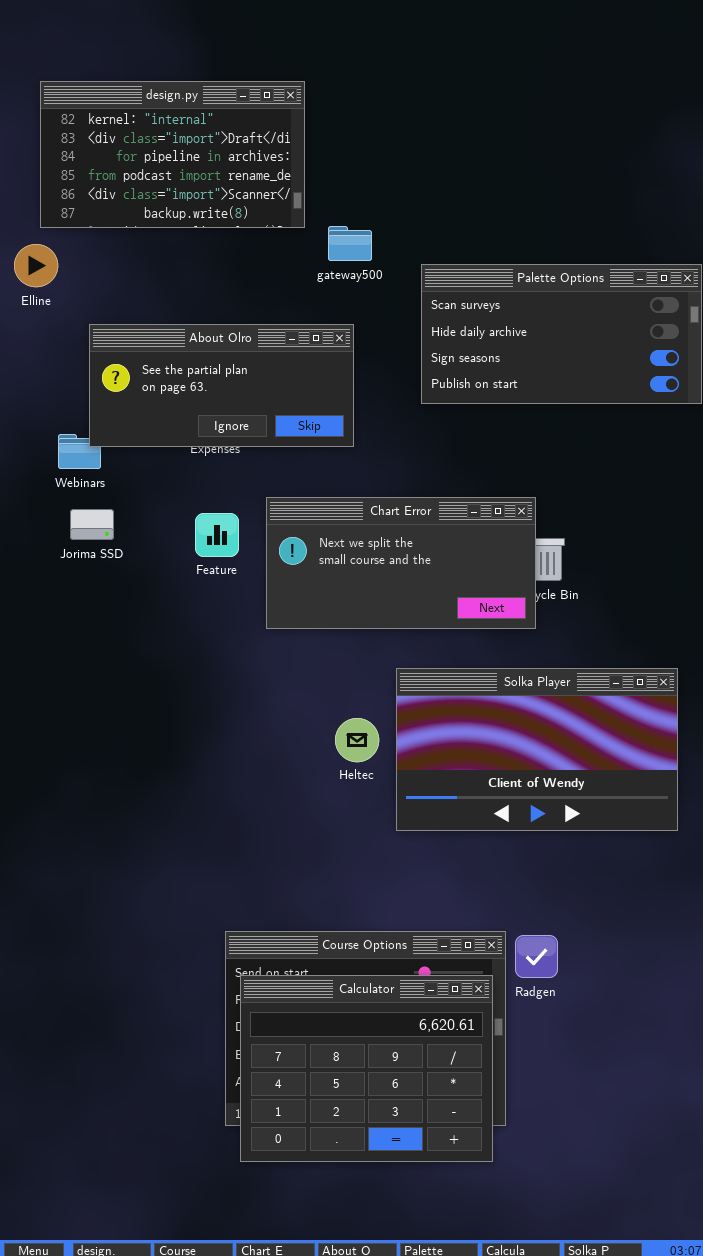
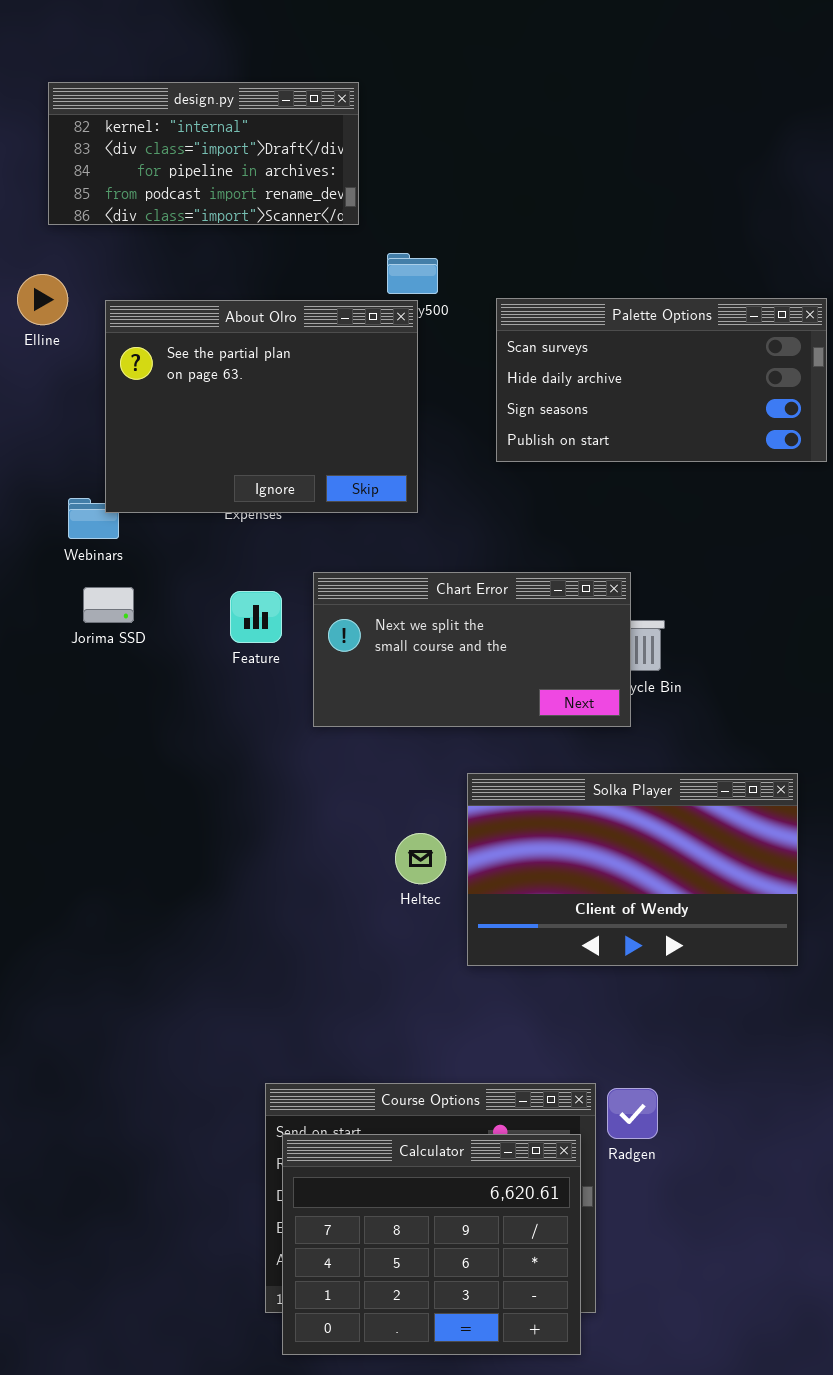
design.py: [40,81,305,228] -> [48,82,359,225], resized
About Olro: [89,324,354,447] -> [105,300,418,513], resized

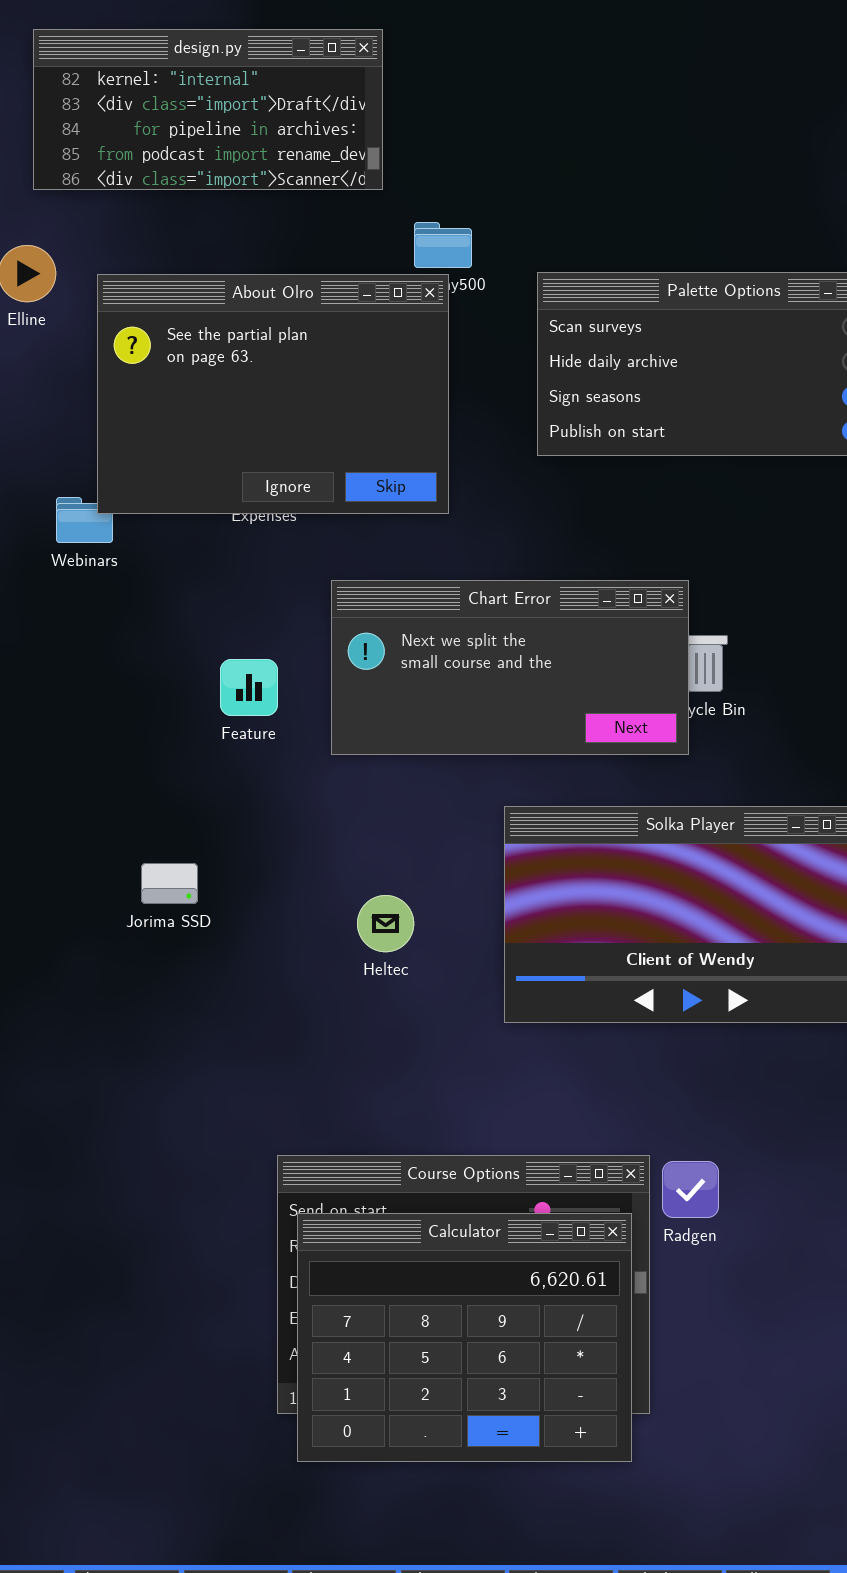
Jorima SSD: [83,587,134,623] -> [141,863,198,904], moved
Feature: [230,591,282,643] -> [220,659,278,716], moved
Heltec: [395,833,446,884] -> [357,895,414,952], moved

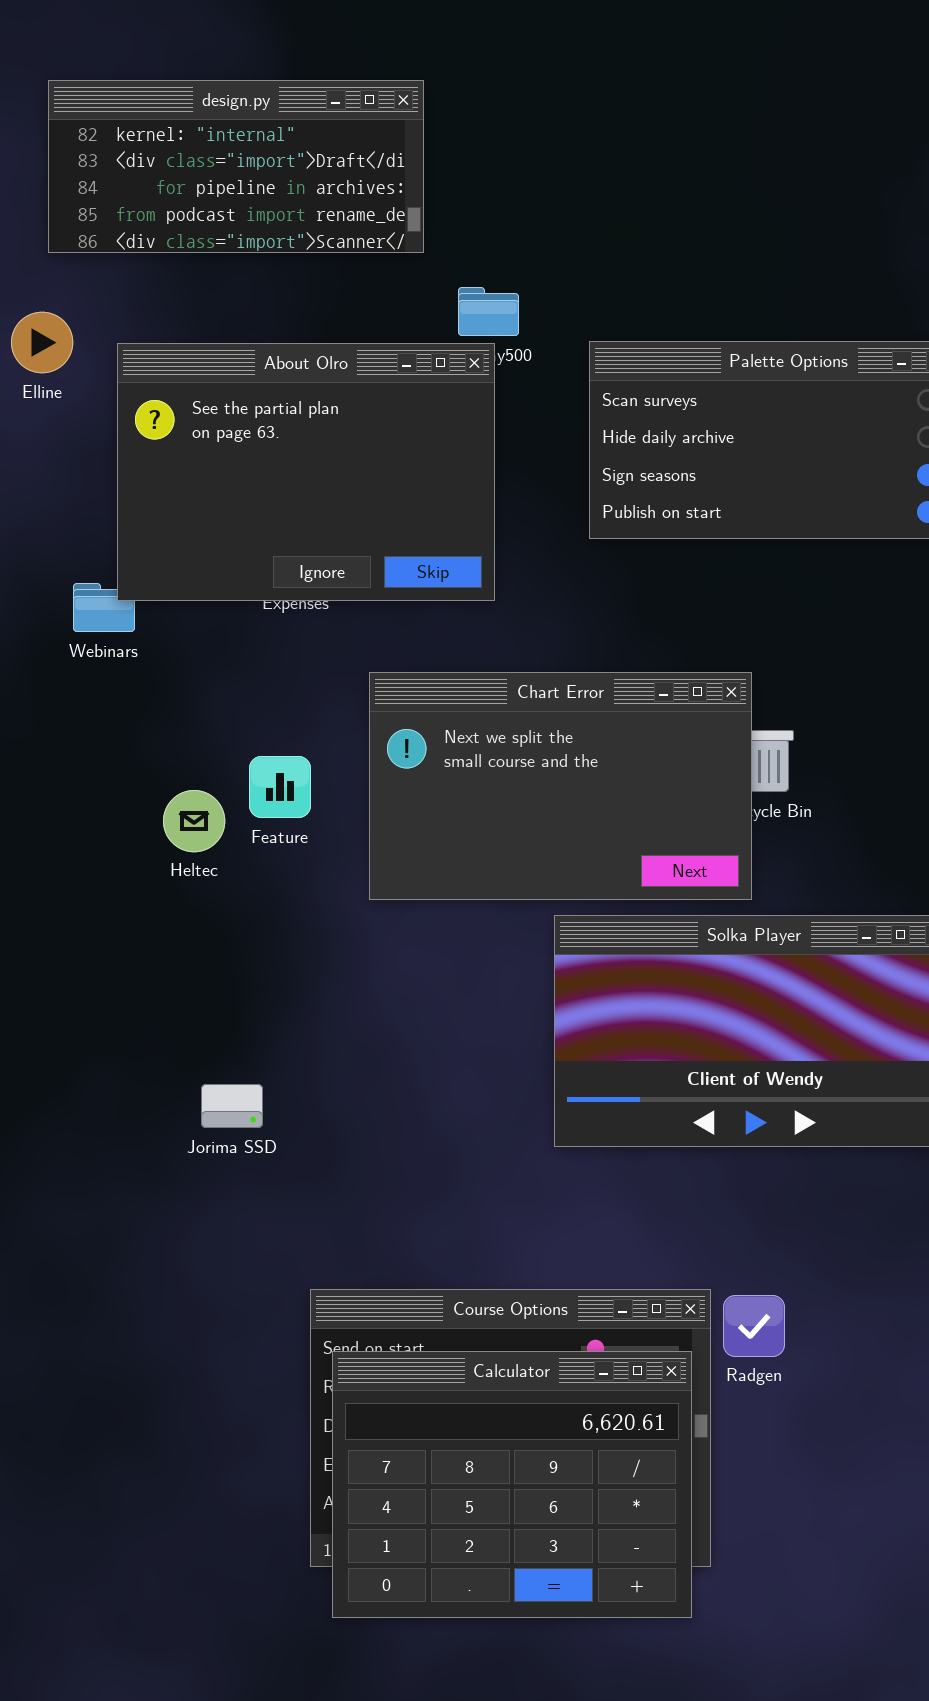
Chart Error: [331,580,689,755] -> [369,672,752,900], resized
Jorima SSD: [141,863,198,904] -> [201,1084,263,1128], moved
Heltec: [357,895,414,952] -> [163,790,225,852], moved

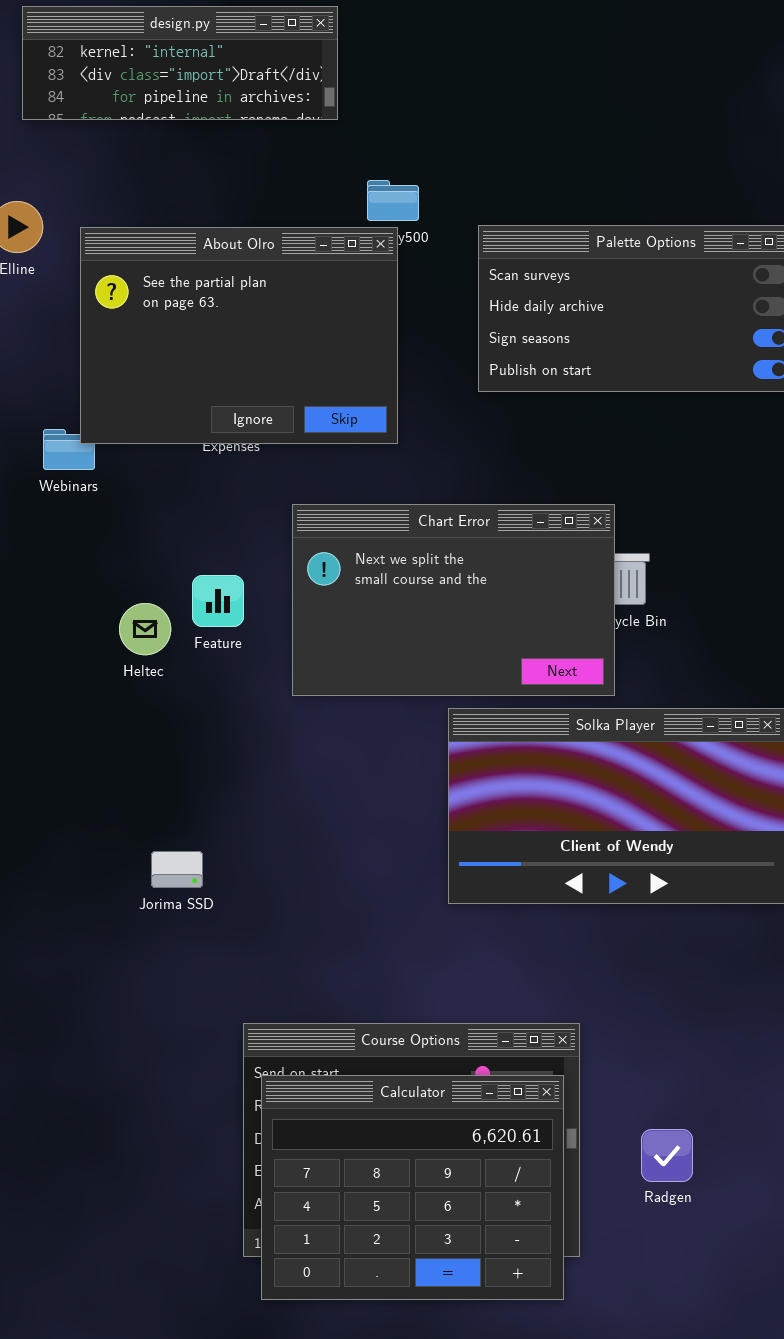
design.py: [48,80,424,253] -> [22,6,338,120], resized
Radgen: [723,1295,785,1357] -> [641,1129,693,1182], moved

